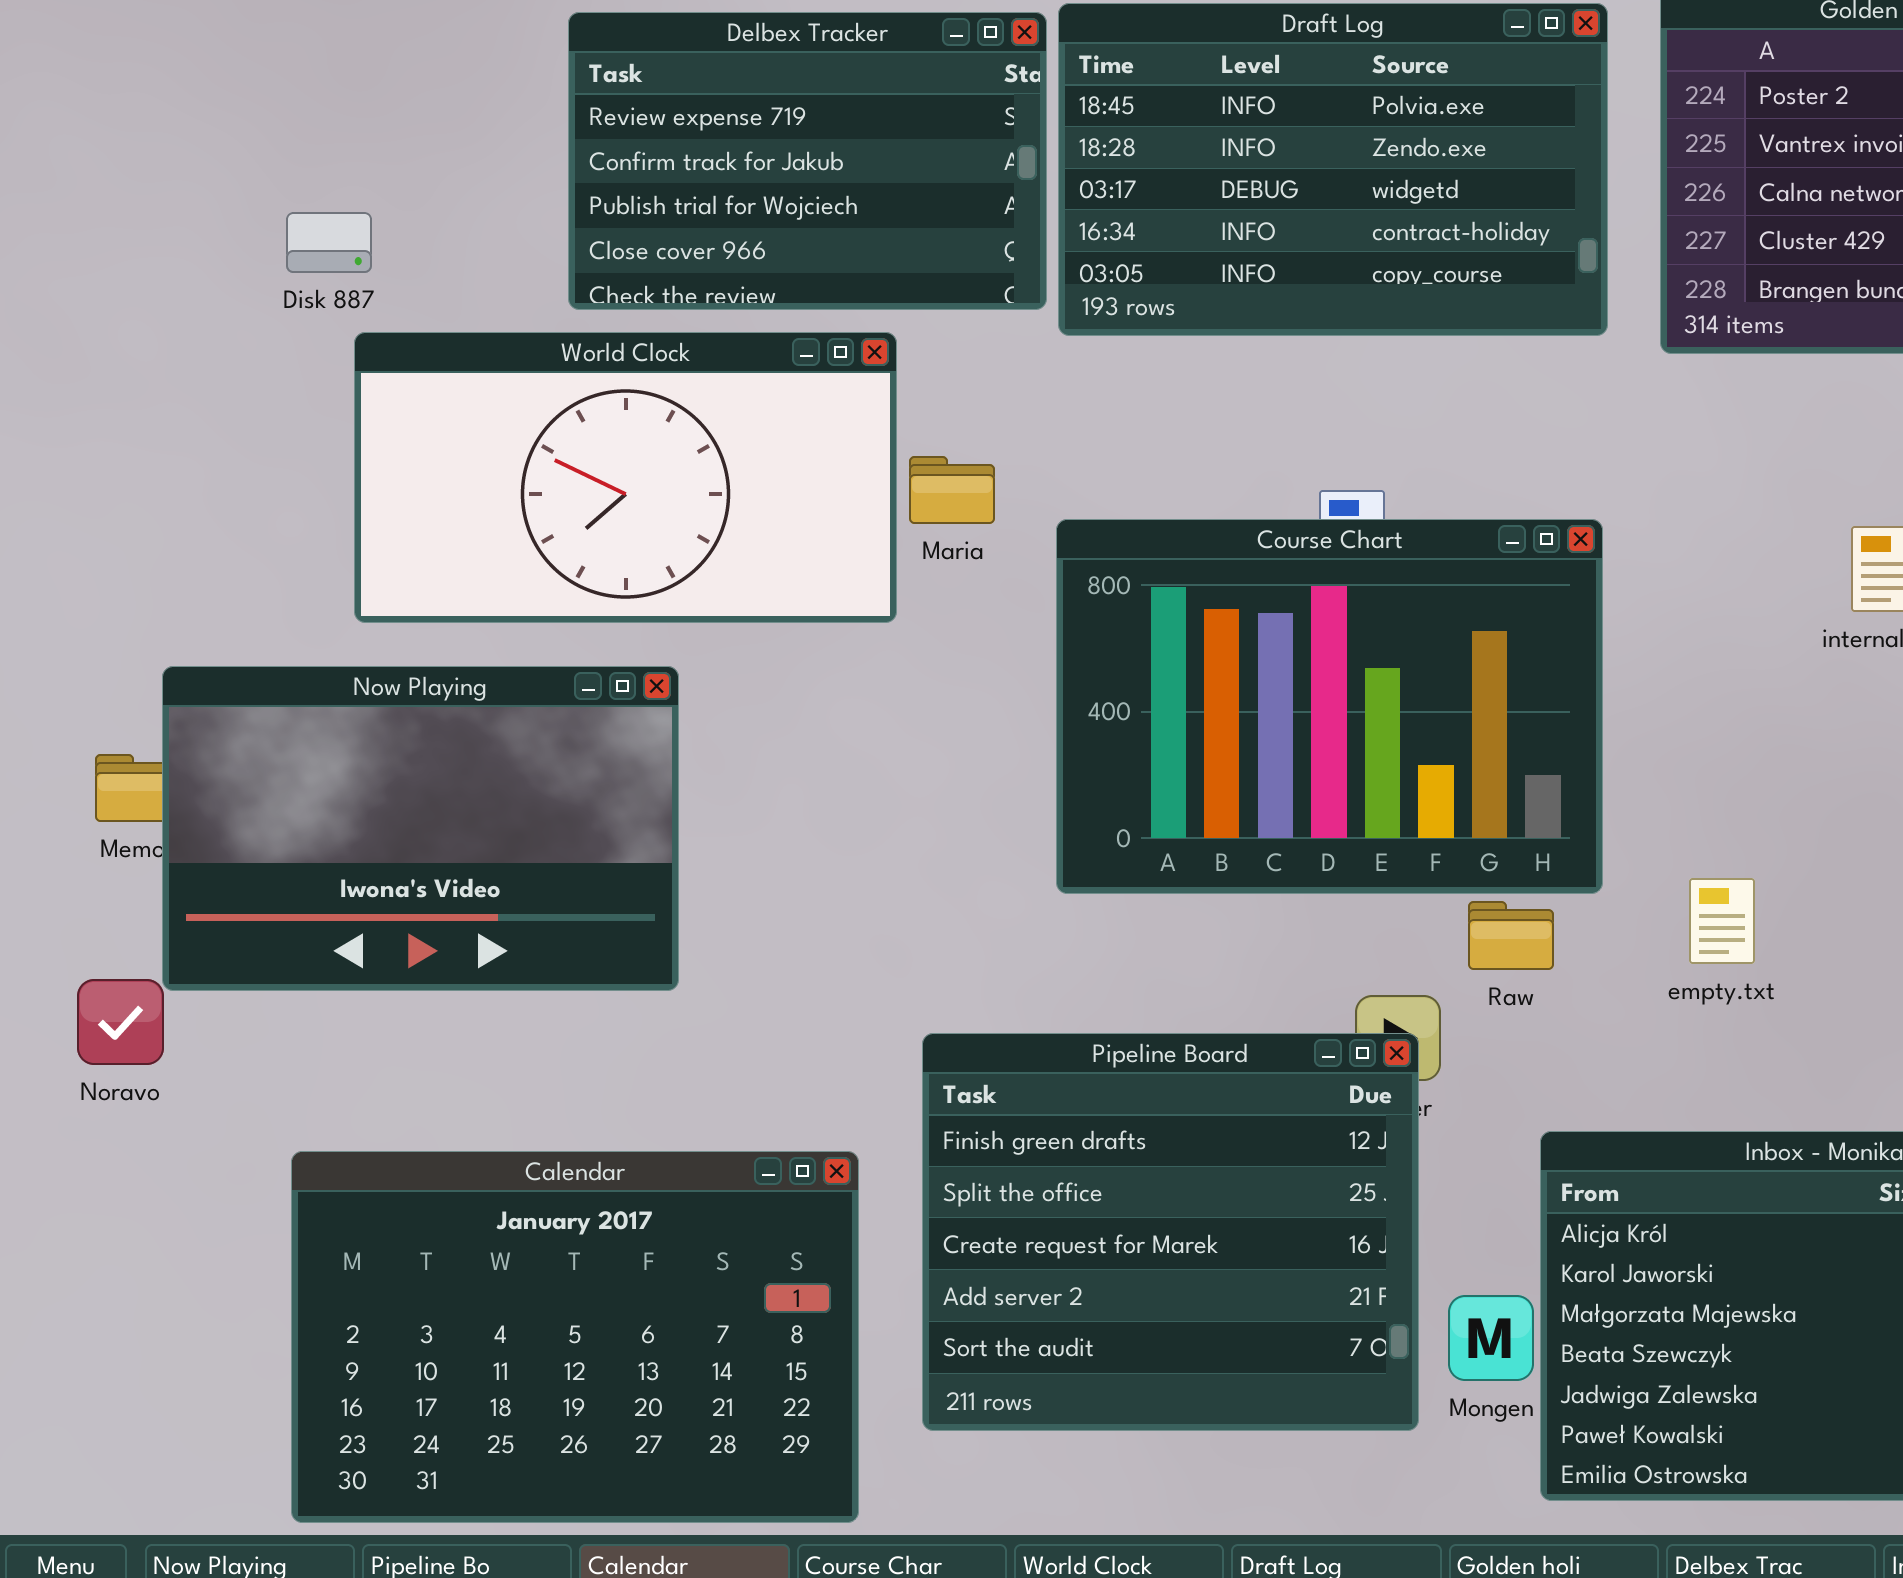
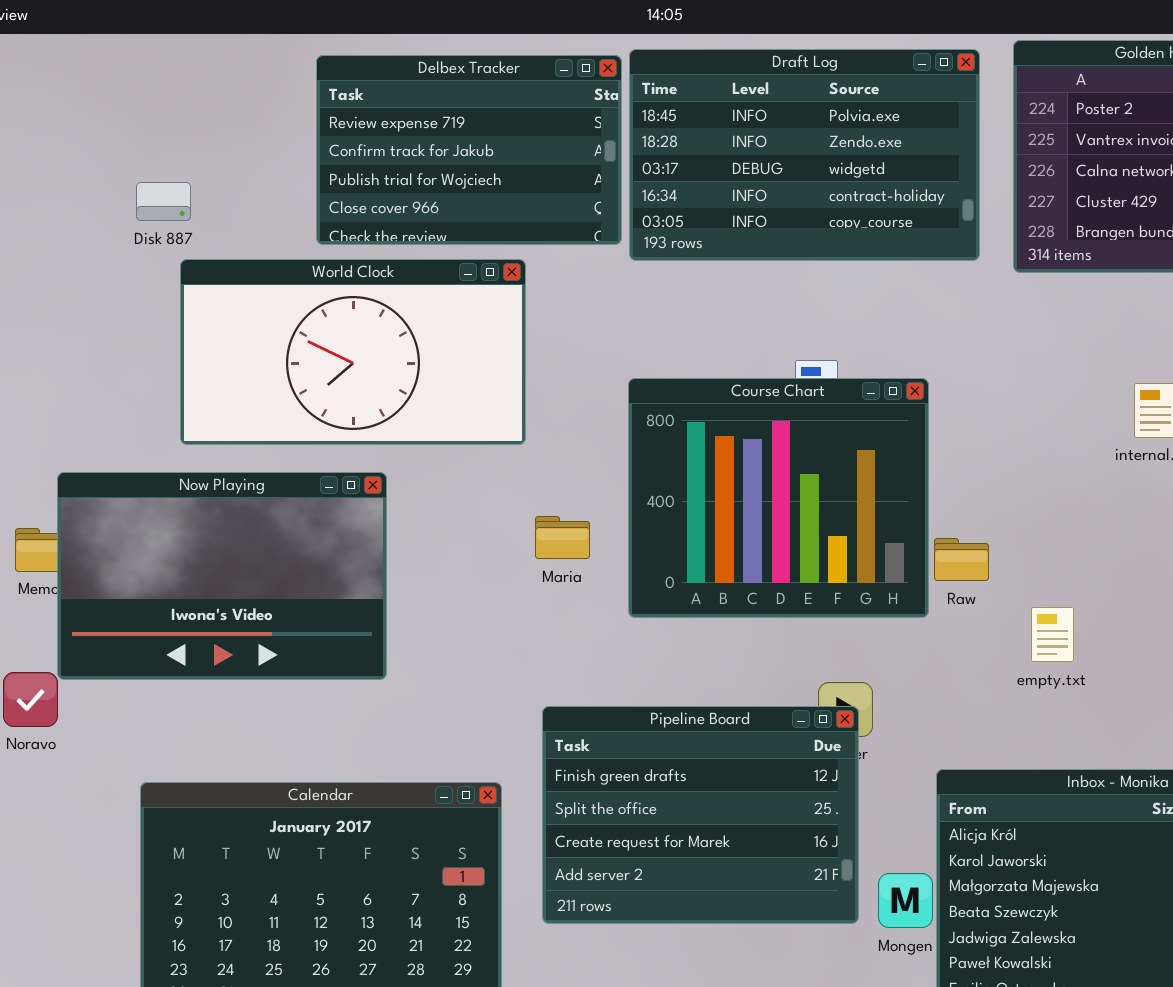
Maria: [909,456,995,524] -> [535,516,590,559], moved
Course Chart: [1056,519,1603,894] -> [628,378,929,618], resized
Raw: [1468,901,1554,970] -> [934,538,989,581], moved
Pipeline Board: [922,1033,1419,1431] -> [542,706,859,924], resized

